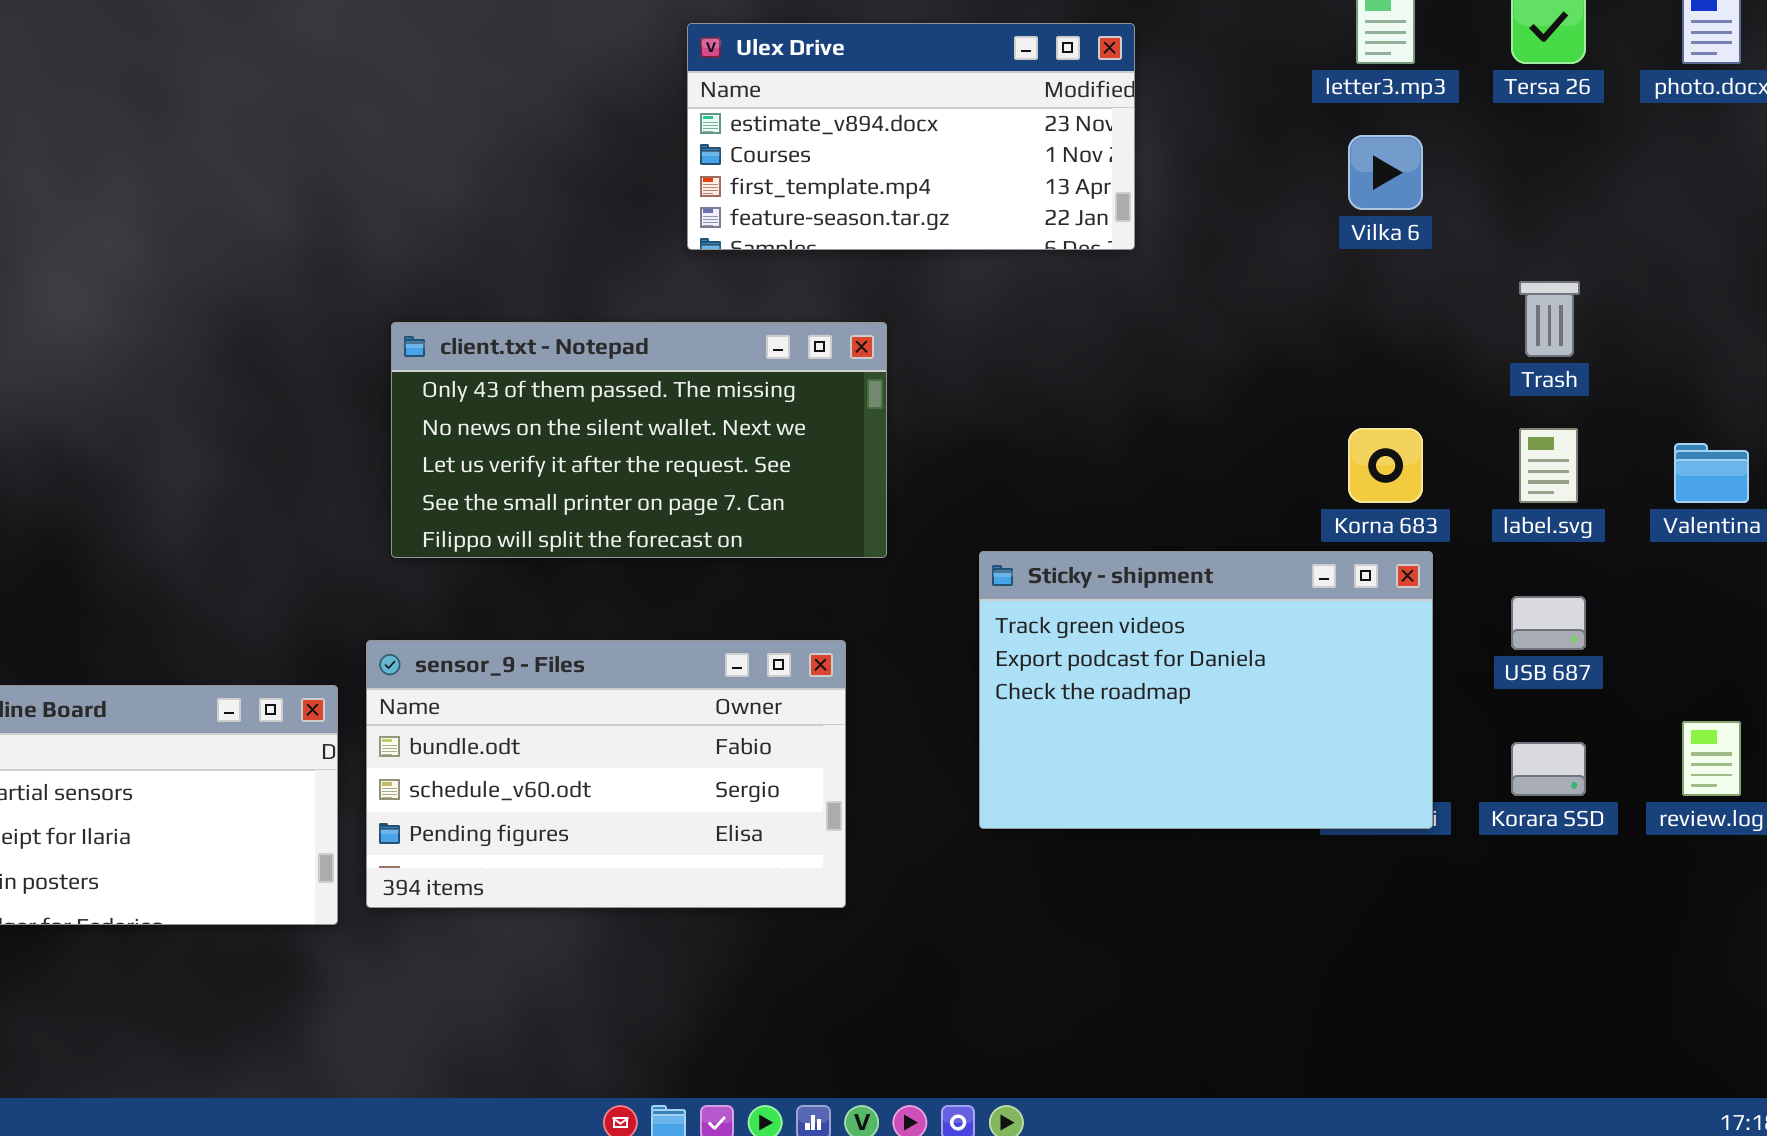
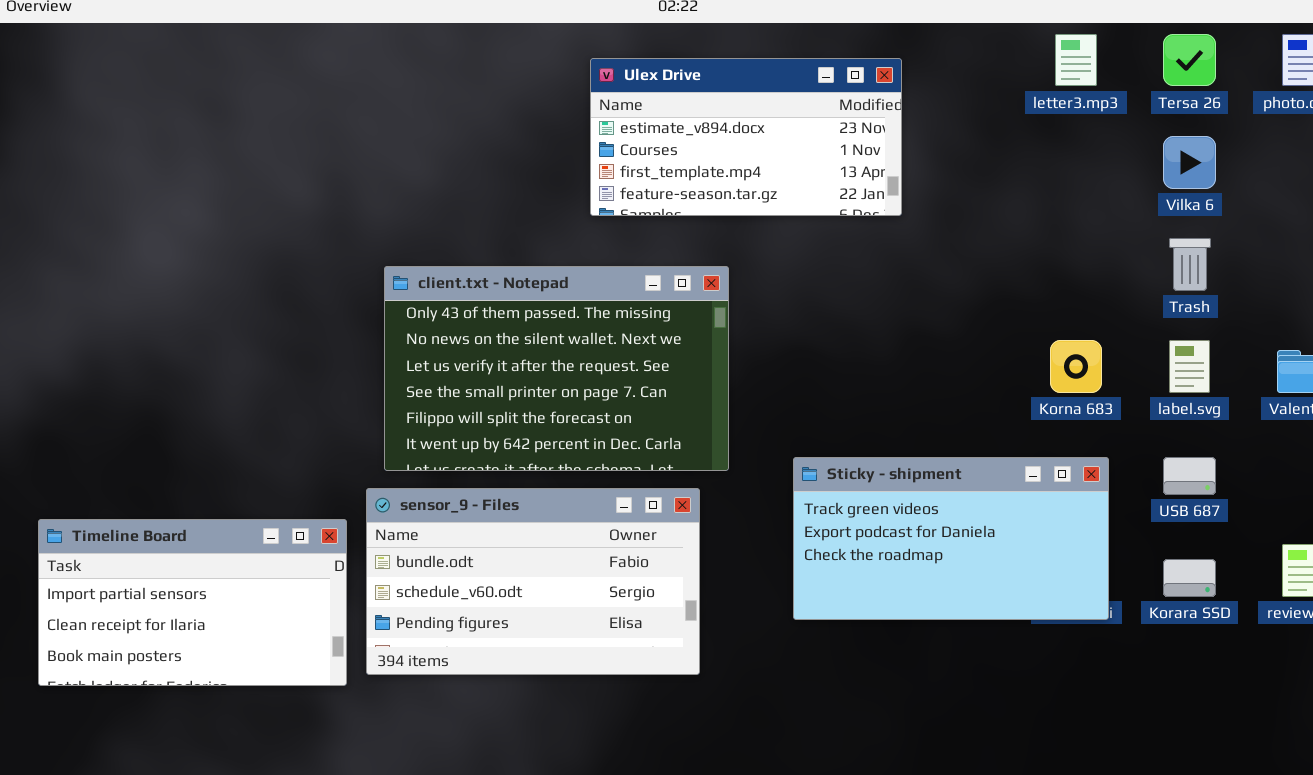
Vilka 6: [1348,135,1423,210] -> [1163,136,1216,189], moved
client.txt - Notepad: [391,322,887,558] -> [384,266,729,471], resized
Sticky - shipment: [979,551,1433,829] -> [793,457,1109,620], resized

